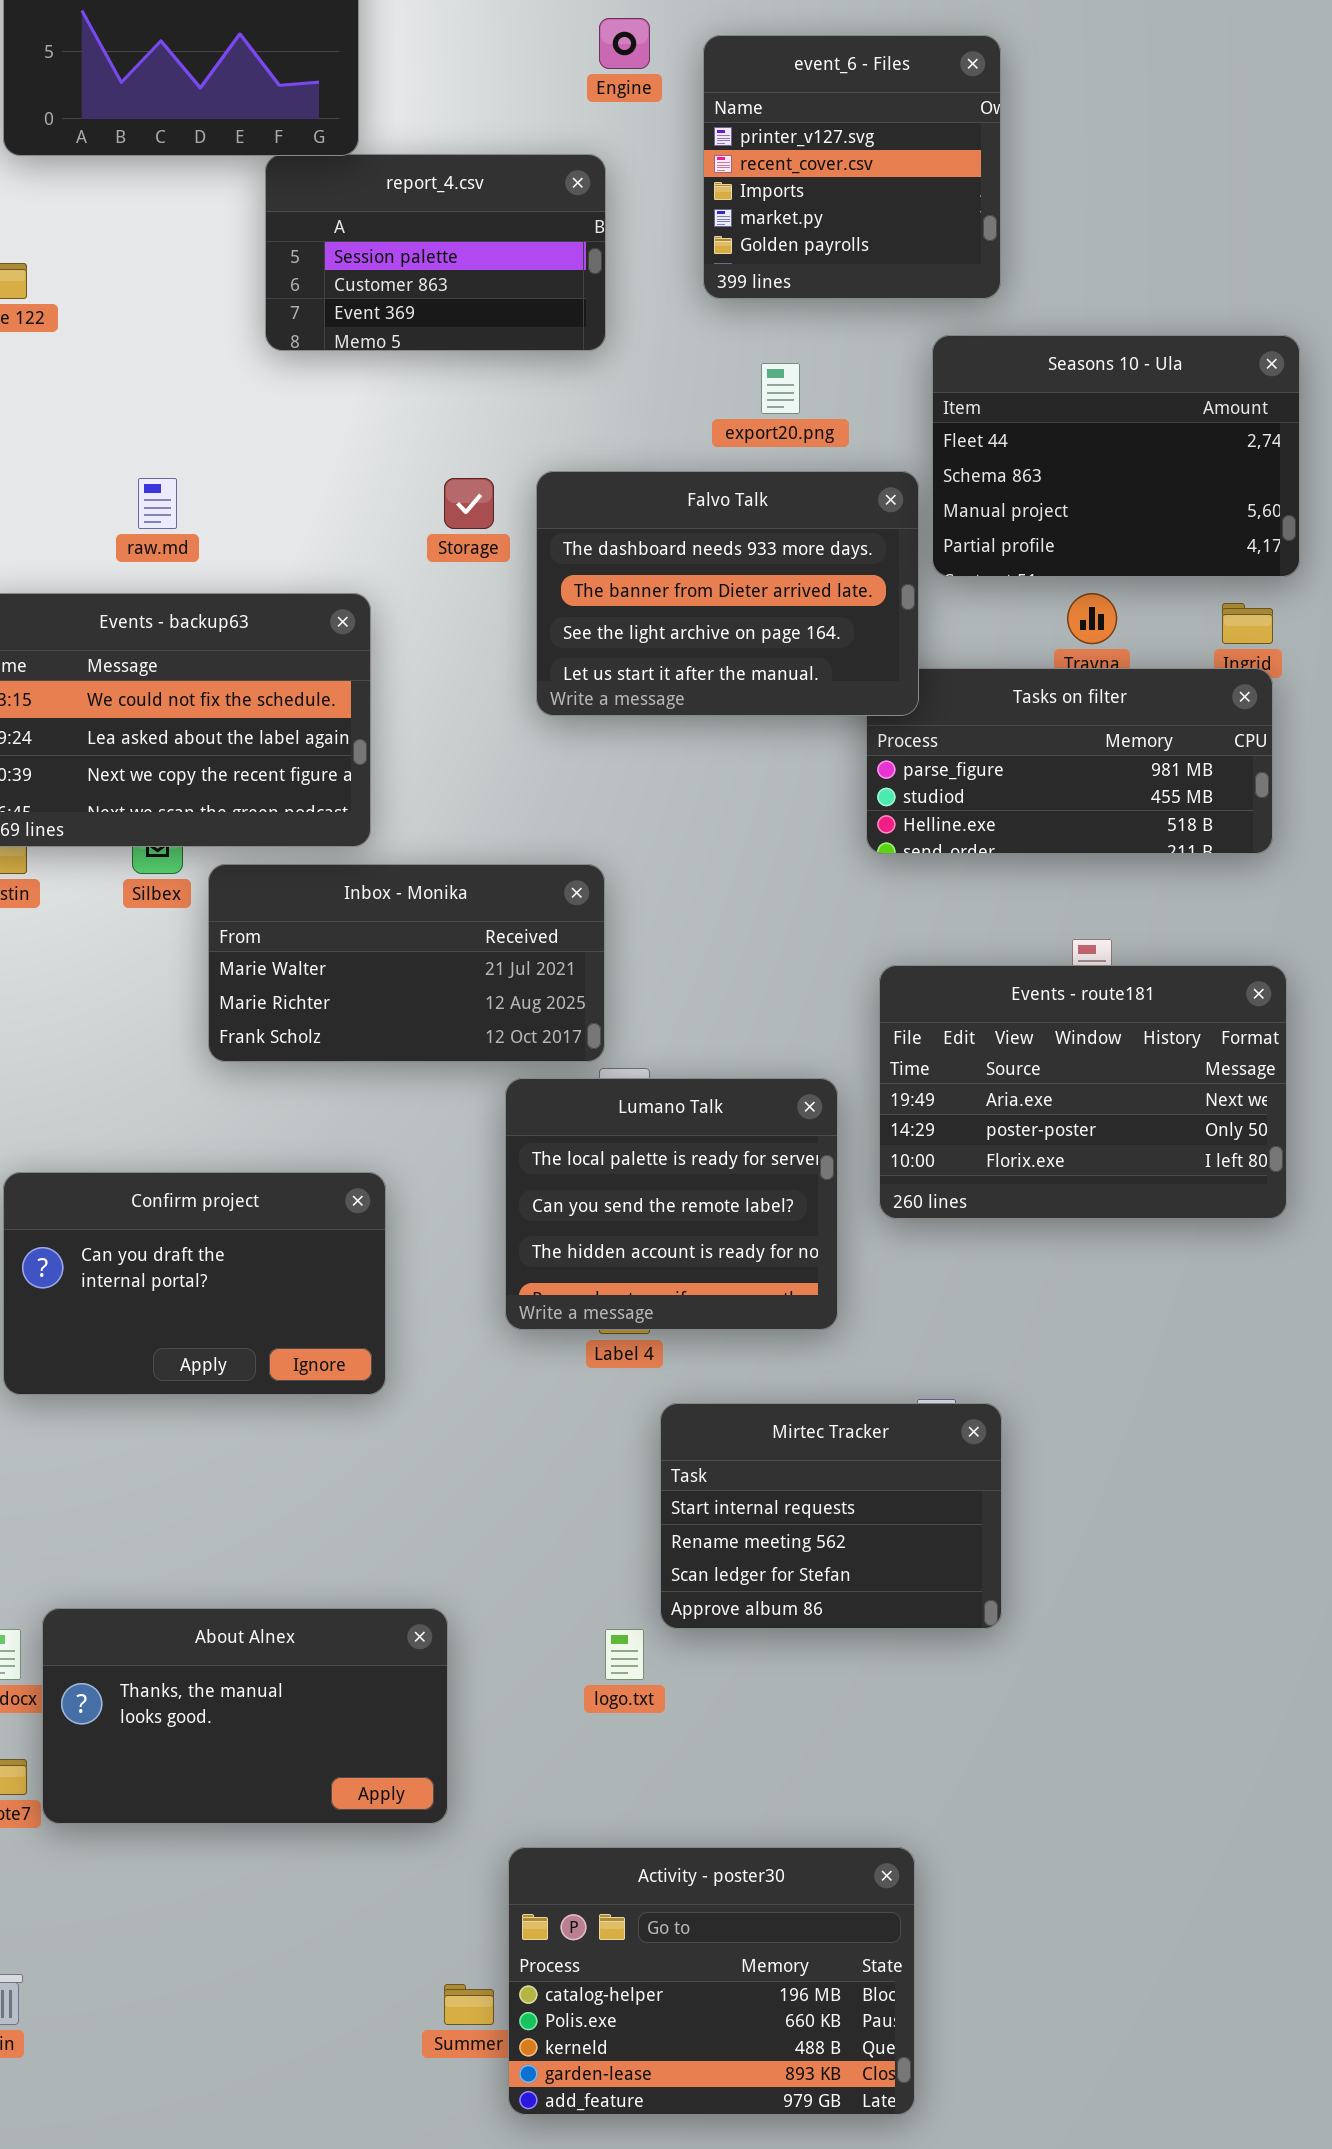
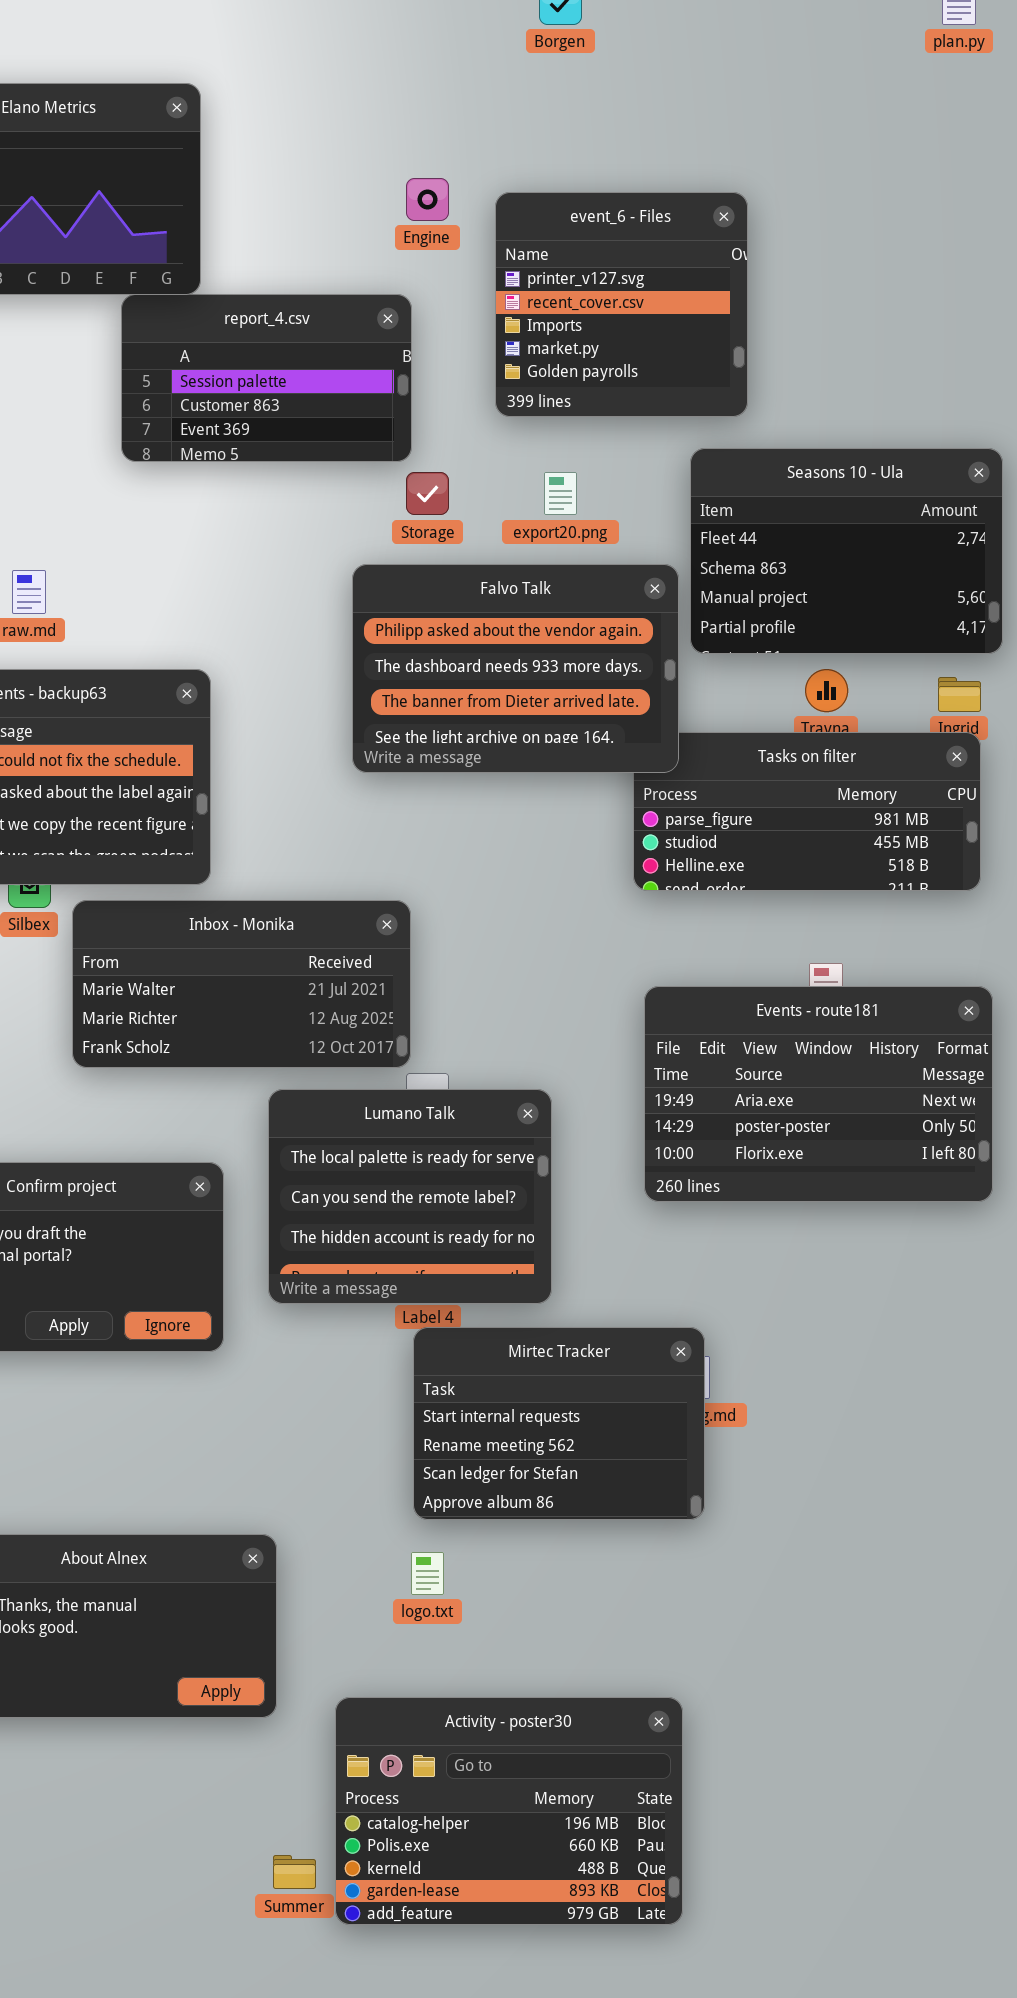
Falvo Talk: [536,471,919,716] -> [352,564,679,773], scrolled up 1 row
Storage: [444,478,494,529] -> [406,472,449,515], moved
Lumano Talk: [505,1078,838,1330] -> [268,1089,552,1304], moved
Mirtec Tracker: [660,1403,1002,1629] -> [413,1327,705,1520], moved
Activity - poster30: [508,1847,915,2115] -> [335,1697,683,1925], moved

